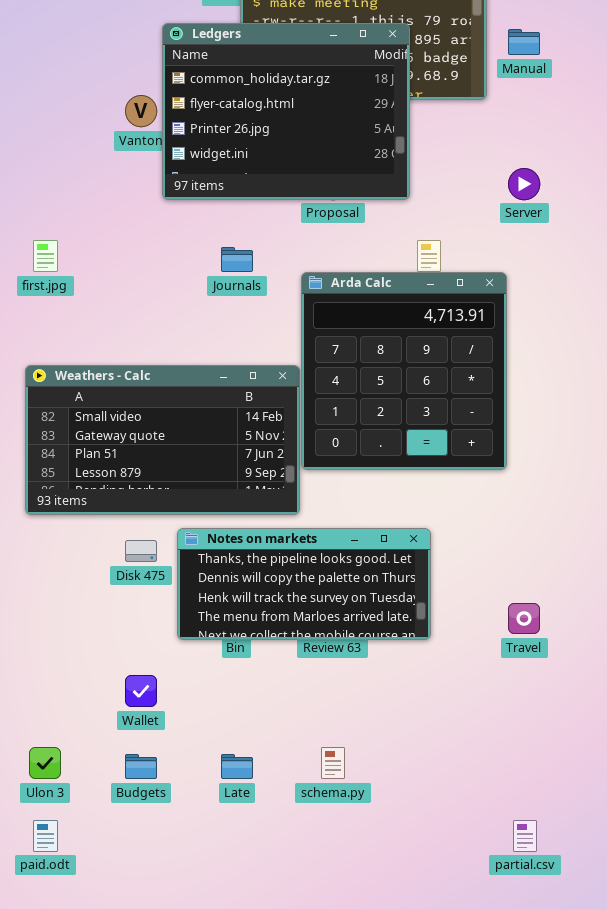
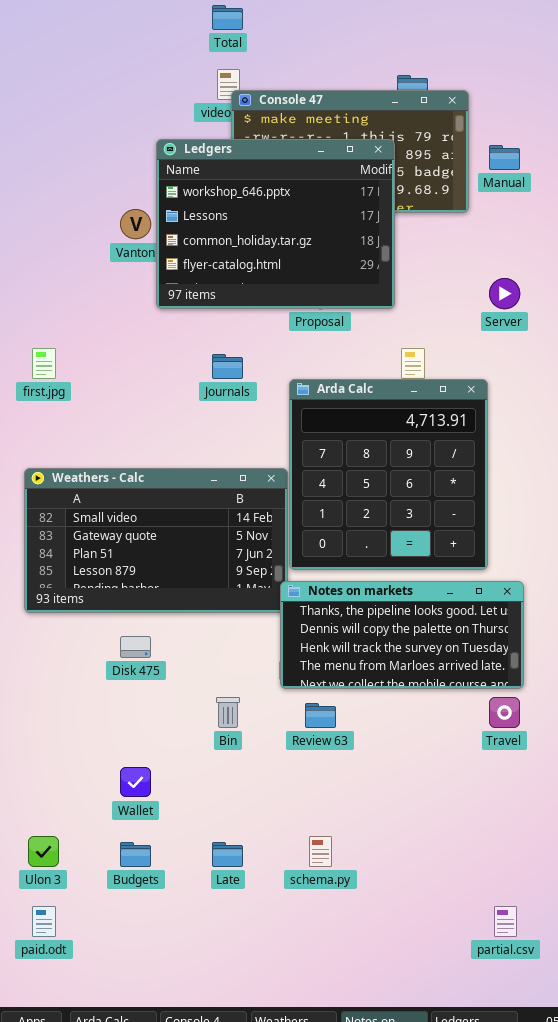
Ledgers: [162,23,410,200] -> [156,139,395,309], scrolled up 2 rows
Notes on markets: [177,528,431,640] -> [280,581,524,689], moved

